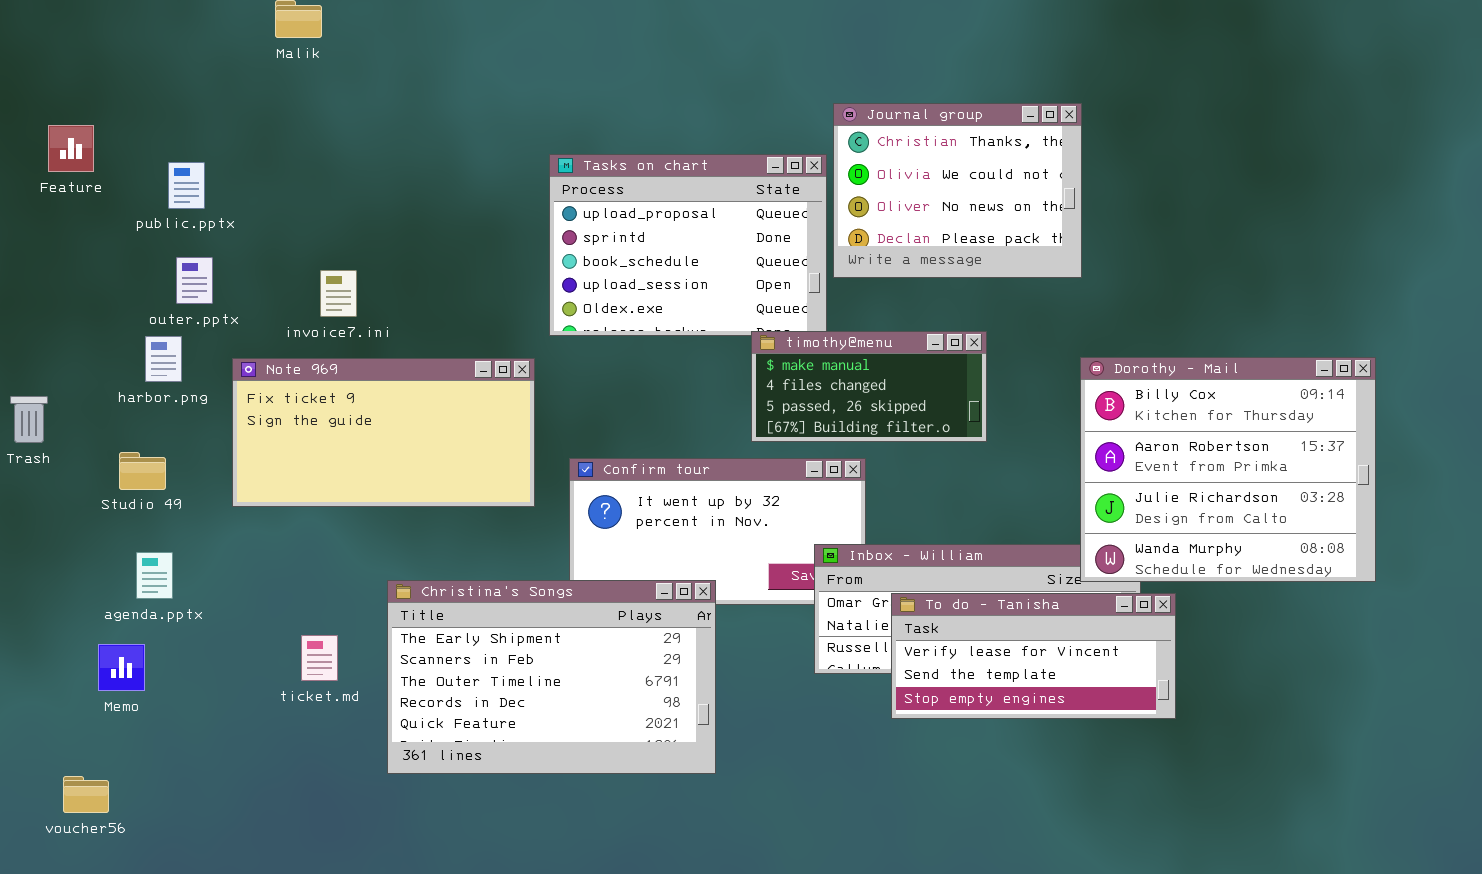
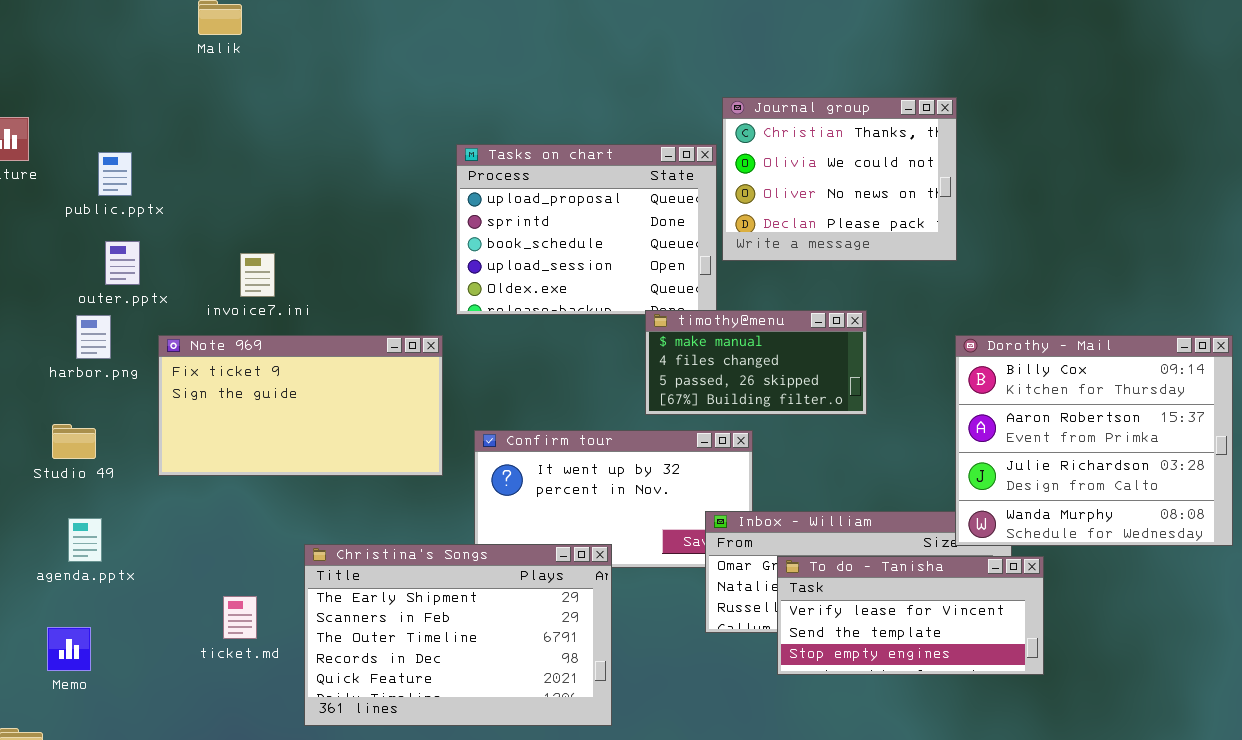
Memo: [98,644,145,691] -> [47,627,91,671], moved

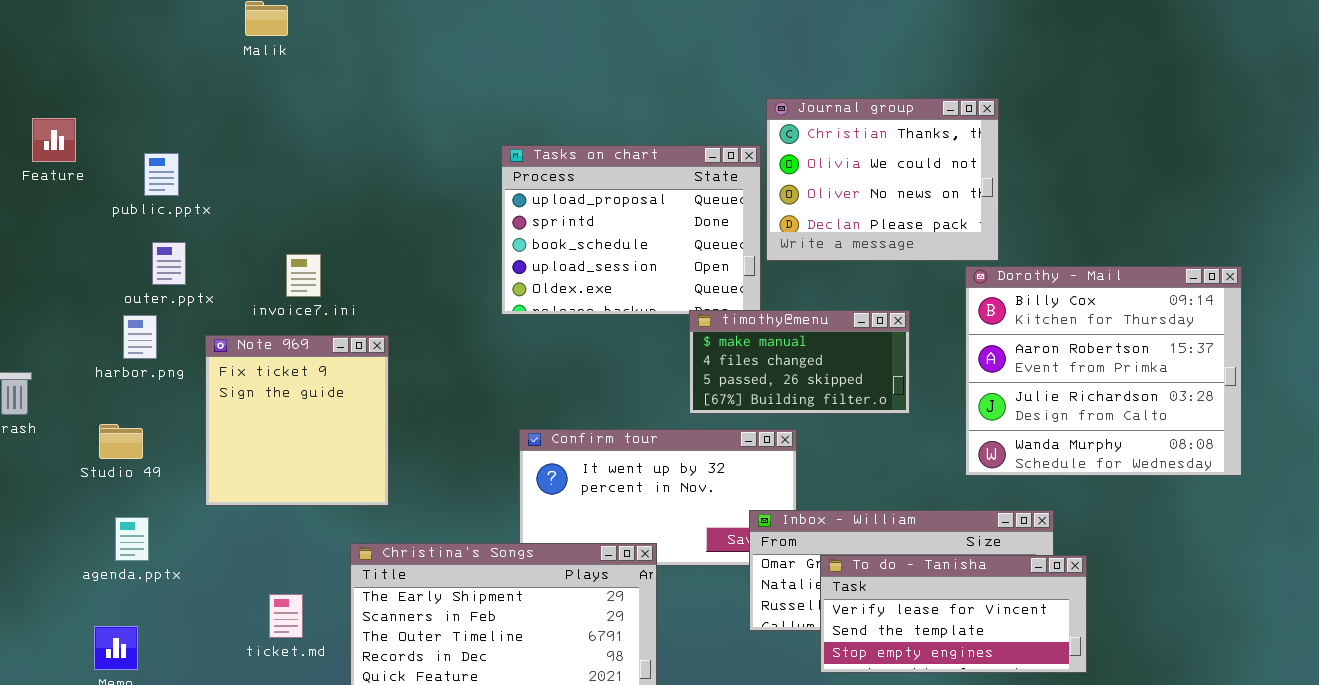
Dorothy - Mail: [955,335,1233,546] -> [965,266,1242,476], moved
Note 969: [158,335,443,476] -> [205,335,389,506], resized

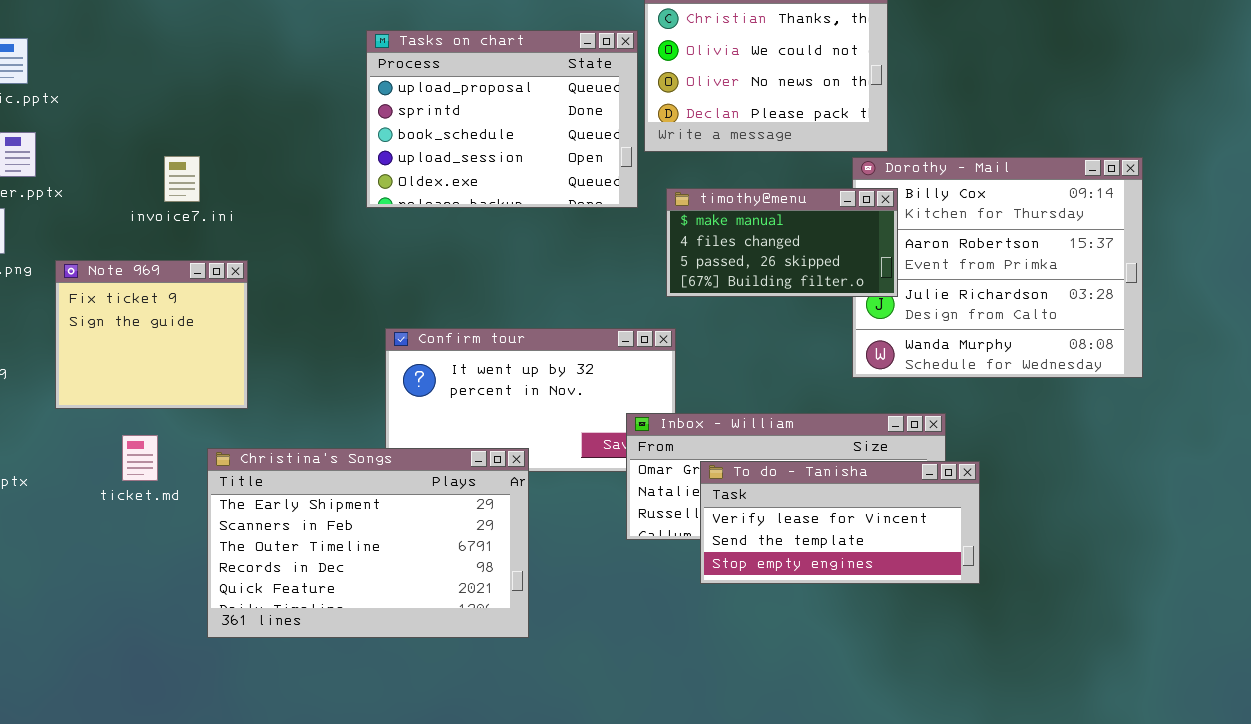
invoice7.ini: [286,254,321,297] -> [164,156,200,202], moved
timothy@menu: [689,310,910,414] -> [666,188,898,297], moved
Note 969: [205,335,389,506] -> [55,260,248,409], resized
ticket.md: [269,594,303,638] -> [122,435,158,481], moved

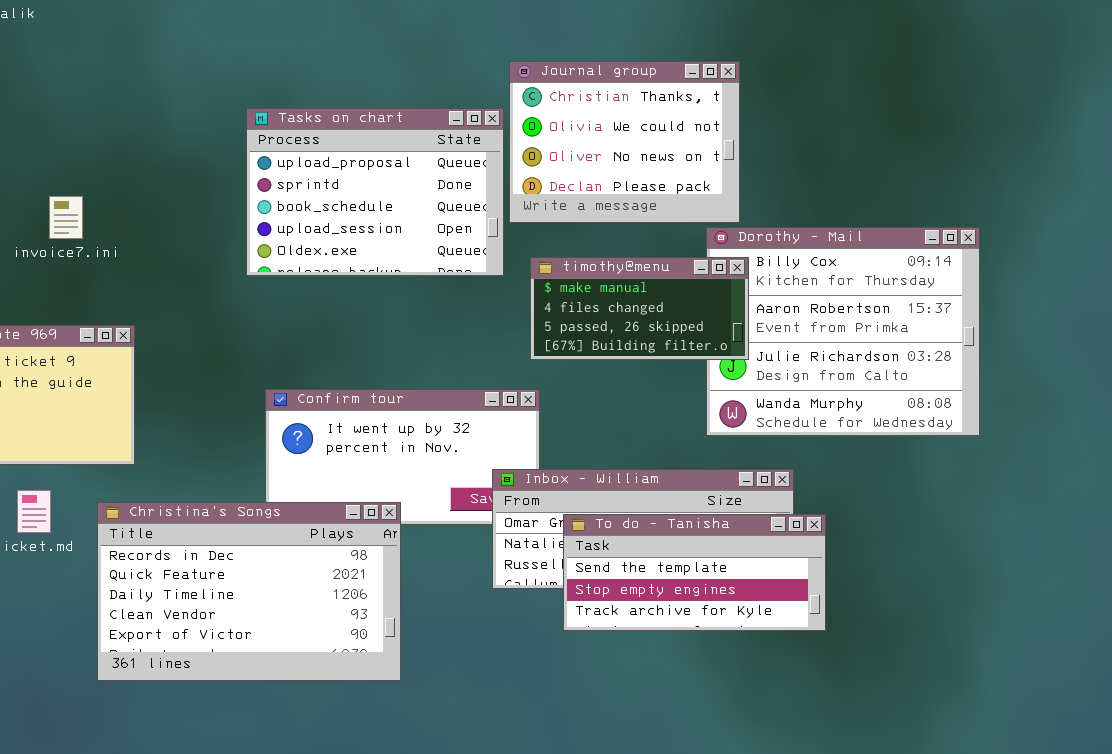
invoice7.ini: [164,156,200,202] -> [49,196,83,239], moved
Christina's Songs: [207,448,529,638] -> [97,502,401,681], scrolled down 3 rows
To do - Tanisha: [700,461,980,584] -> [563,514,826,631], scrolled down 1 row

